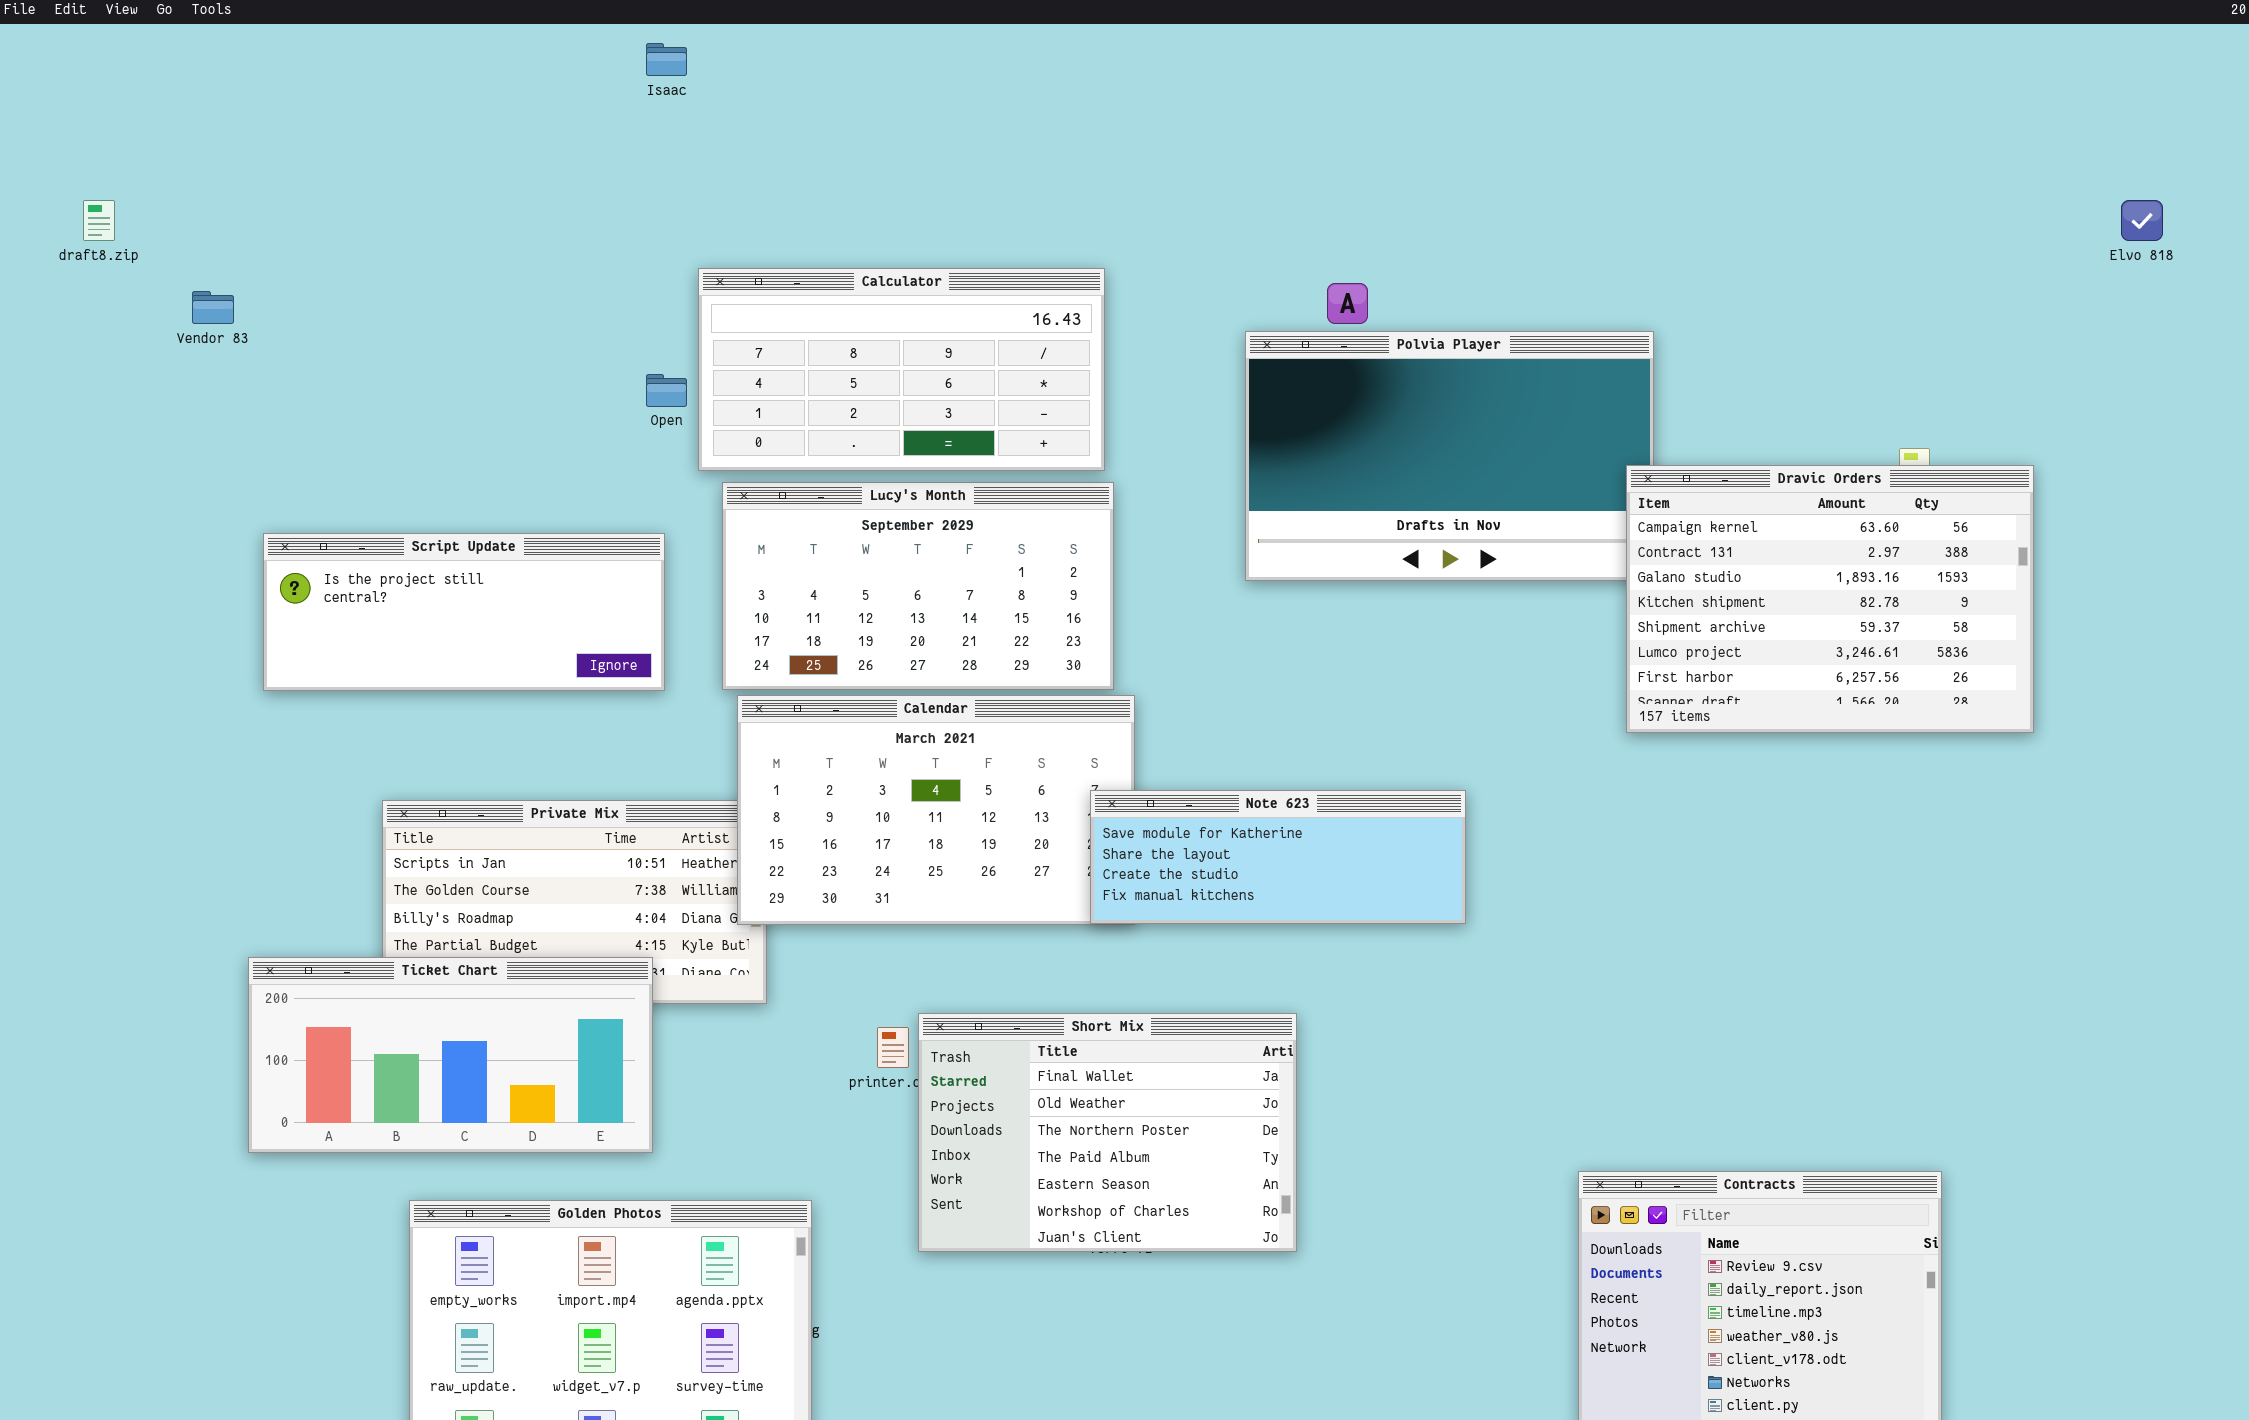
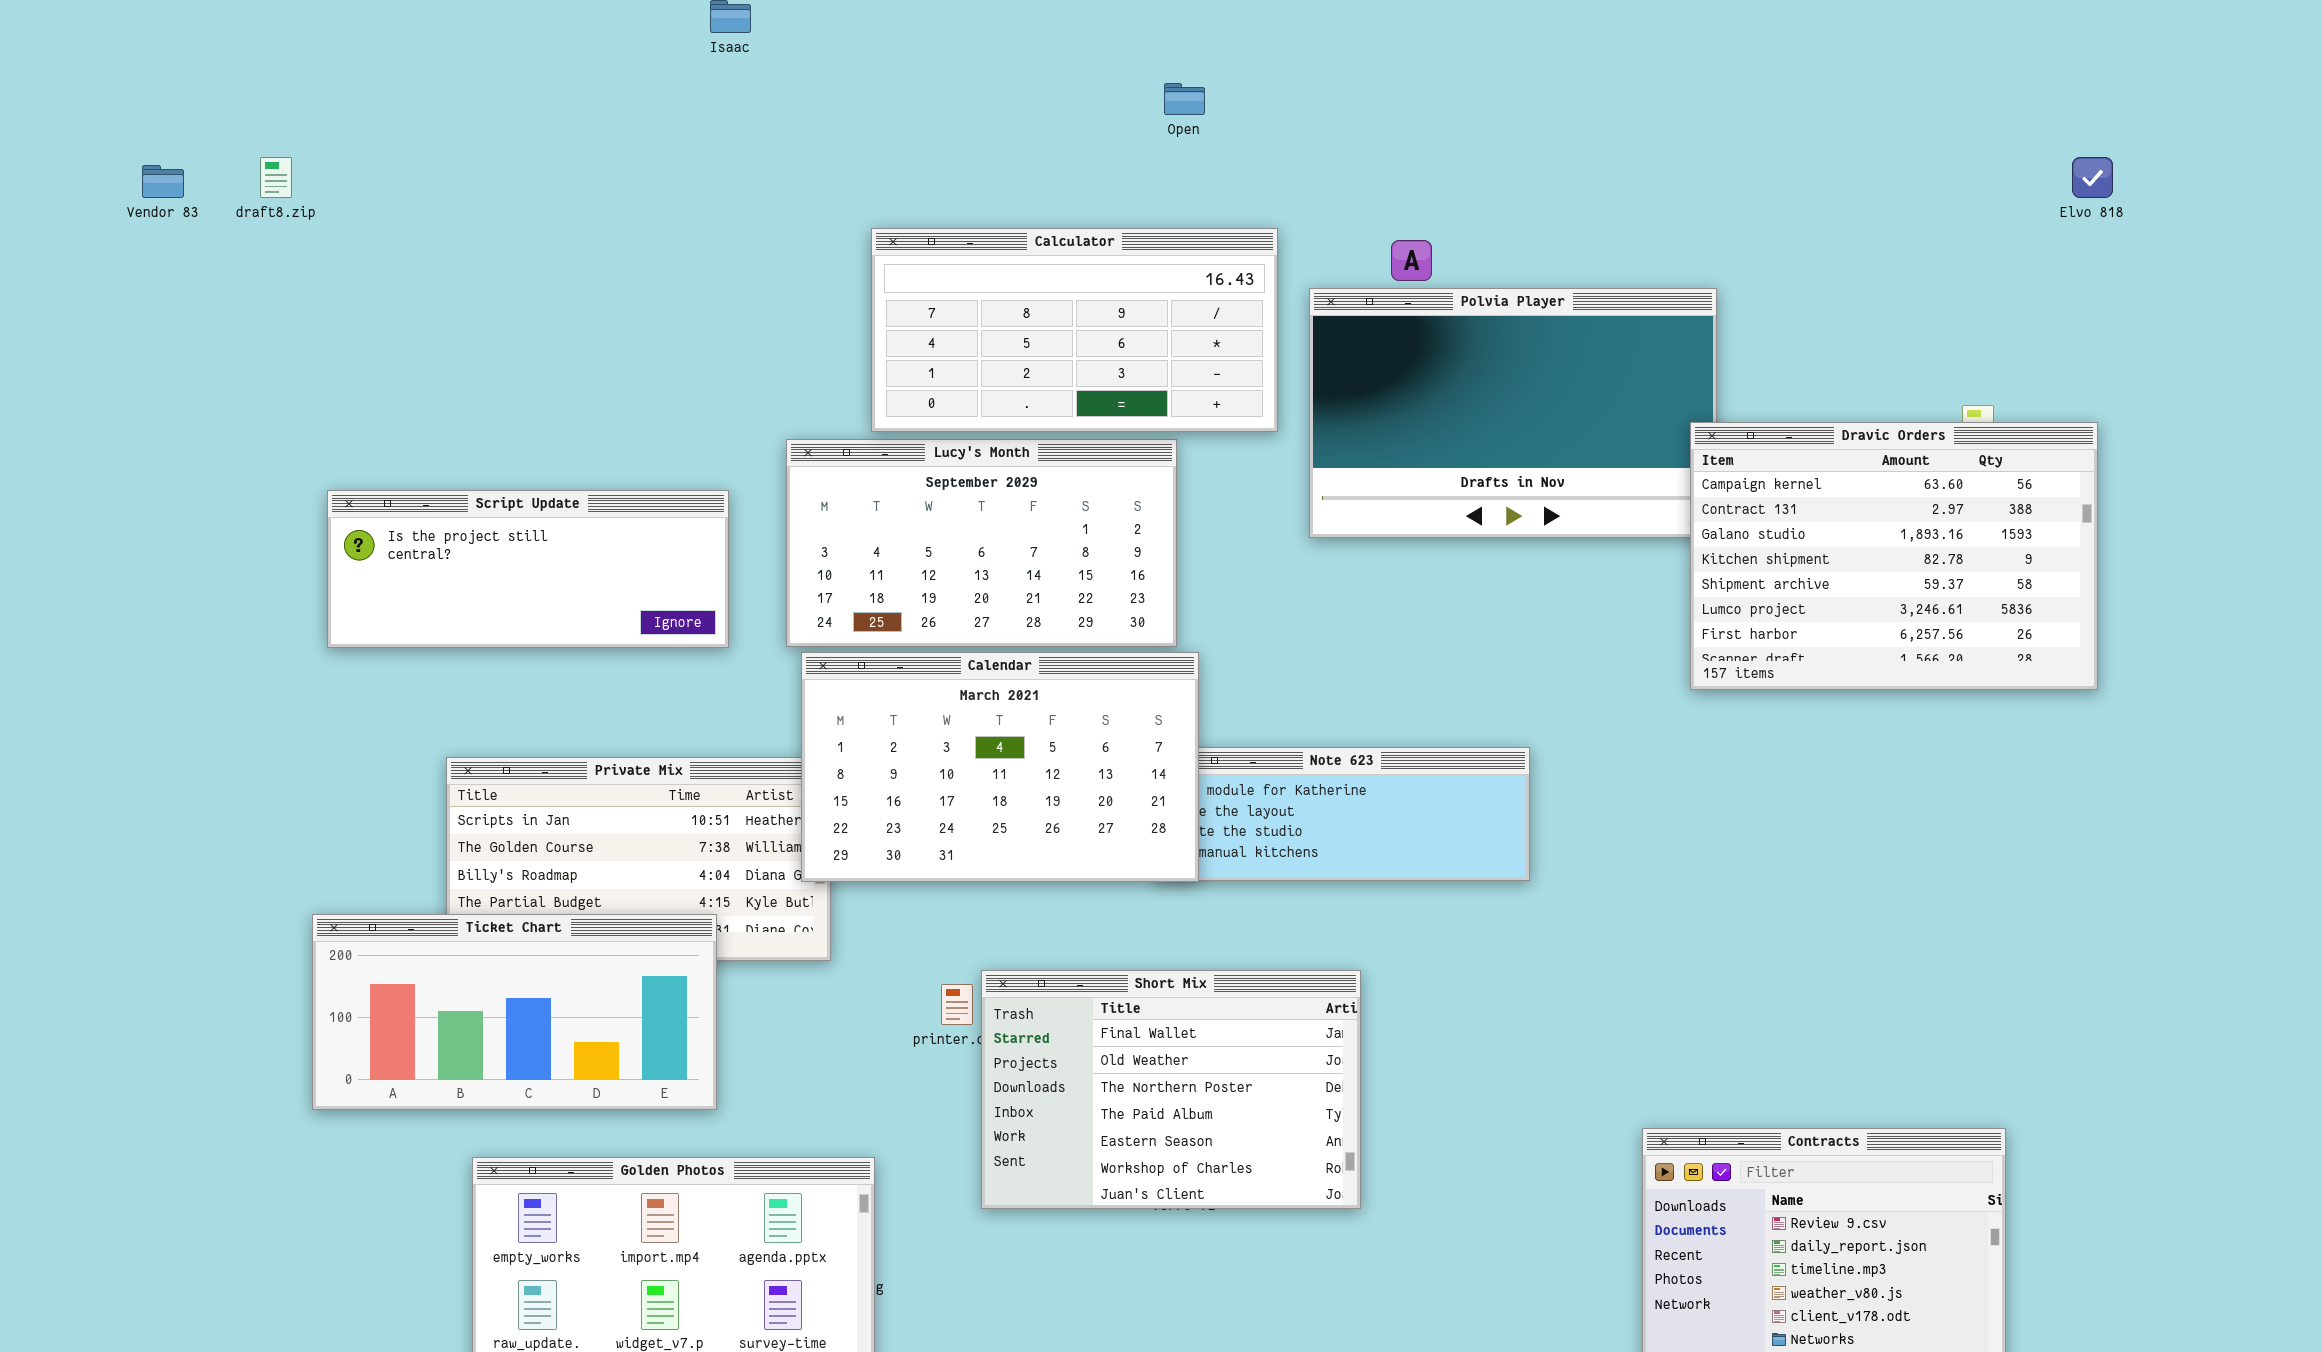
draft8.zip: [83,200,115,241] -> [260,157,292,198], moved
Elvo 818: [2121,200,2163,241] -> [2072,157,2113,198], moved
Calculator: [698,268,1105,471] -> [871,228,1278,432], moved
Vendor 83: [192,291,234,324] -> [142,165,184,198], moved
Open: [646,374,687,407] -> [1164,83,1205,115], moved
Calendar: [737,695,1135,925] -> [801,652,1199,882], raised

